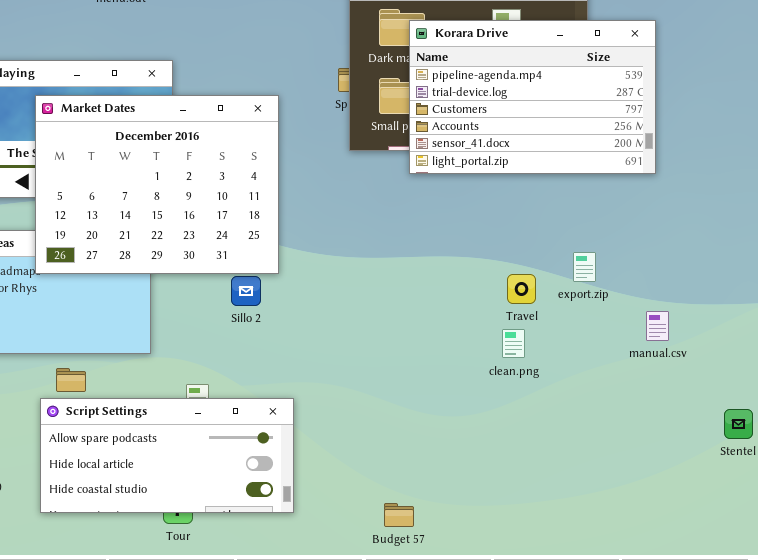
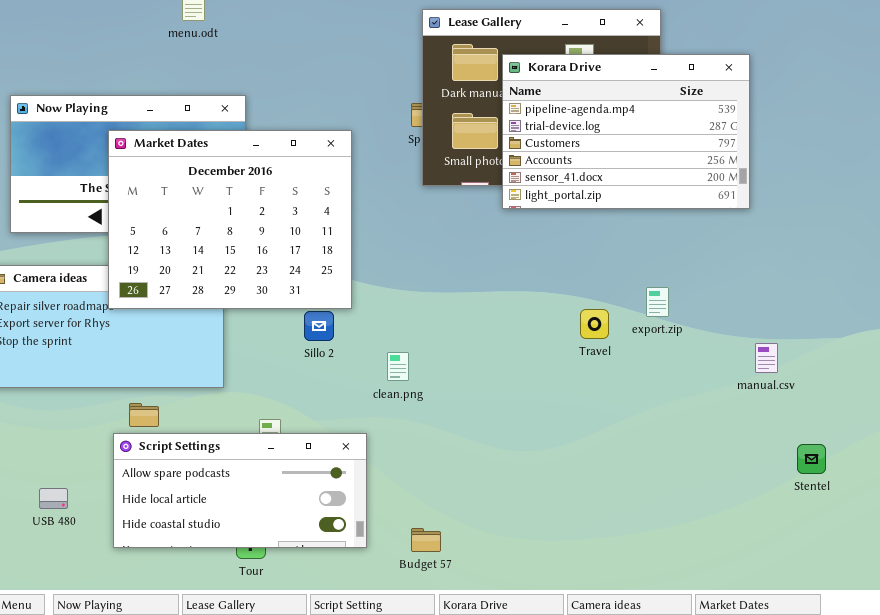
Korara Drive: [409,20,656,174] -> [502,54,750,209], moved
manual.csv: [646,311,669,341] -> [755,343,778,373], moved
clean.png: [502,329,525,358] -> [387,352,409,381], moved
Budget 57: [384,503,414,527] -> [411,528,441,552], moved

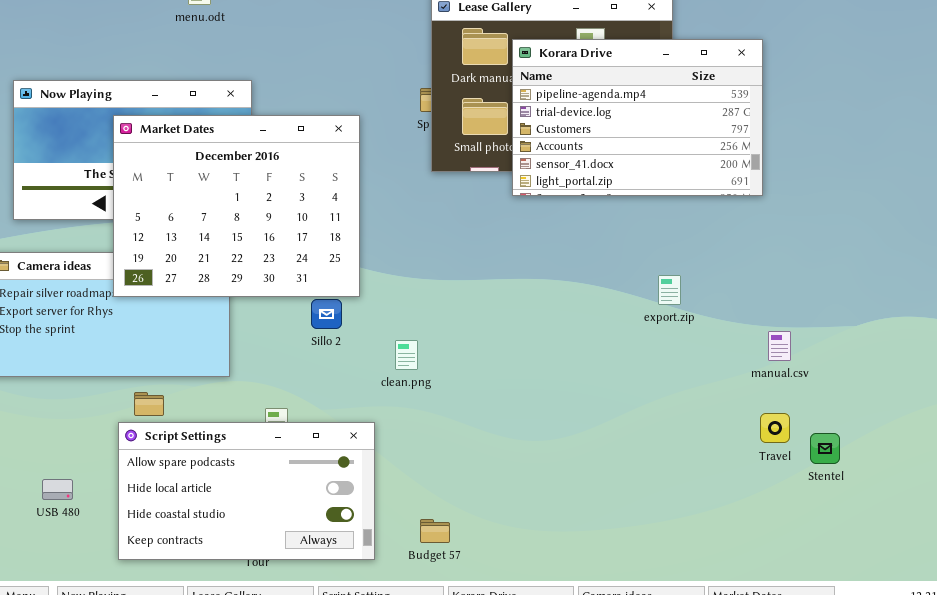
Travel: [580,309,609,339] -> [760,413,790,443], moved
Script Settings: [113,433,367,548] -> [118,422,375,560], resized

